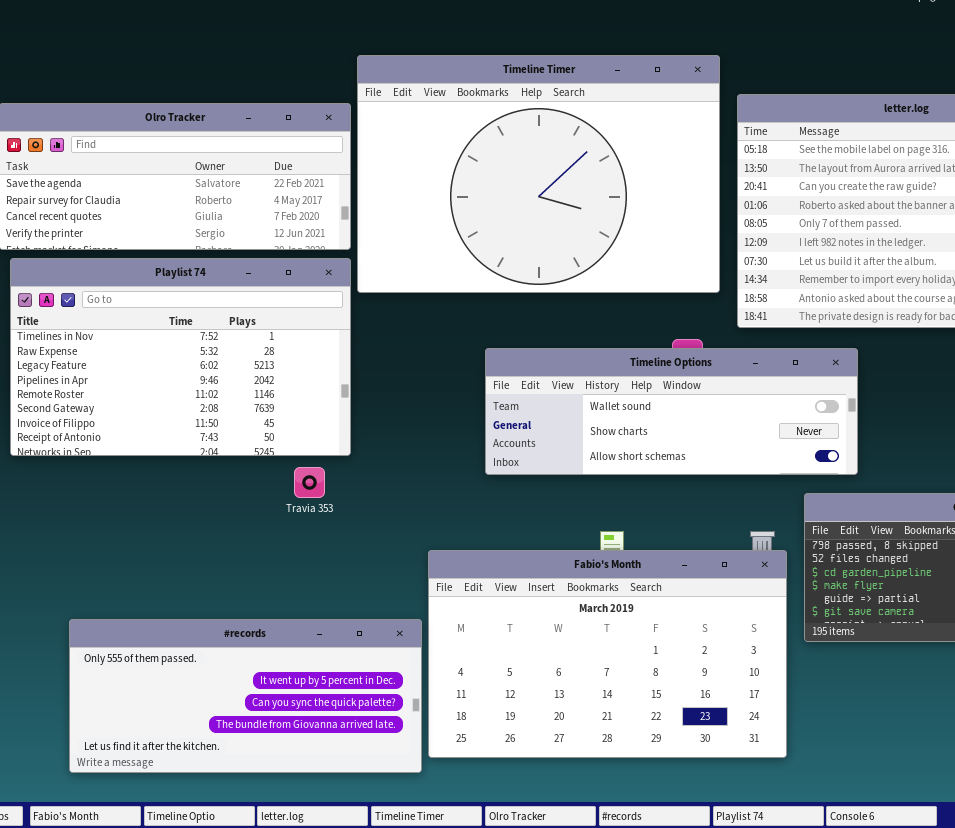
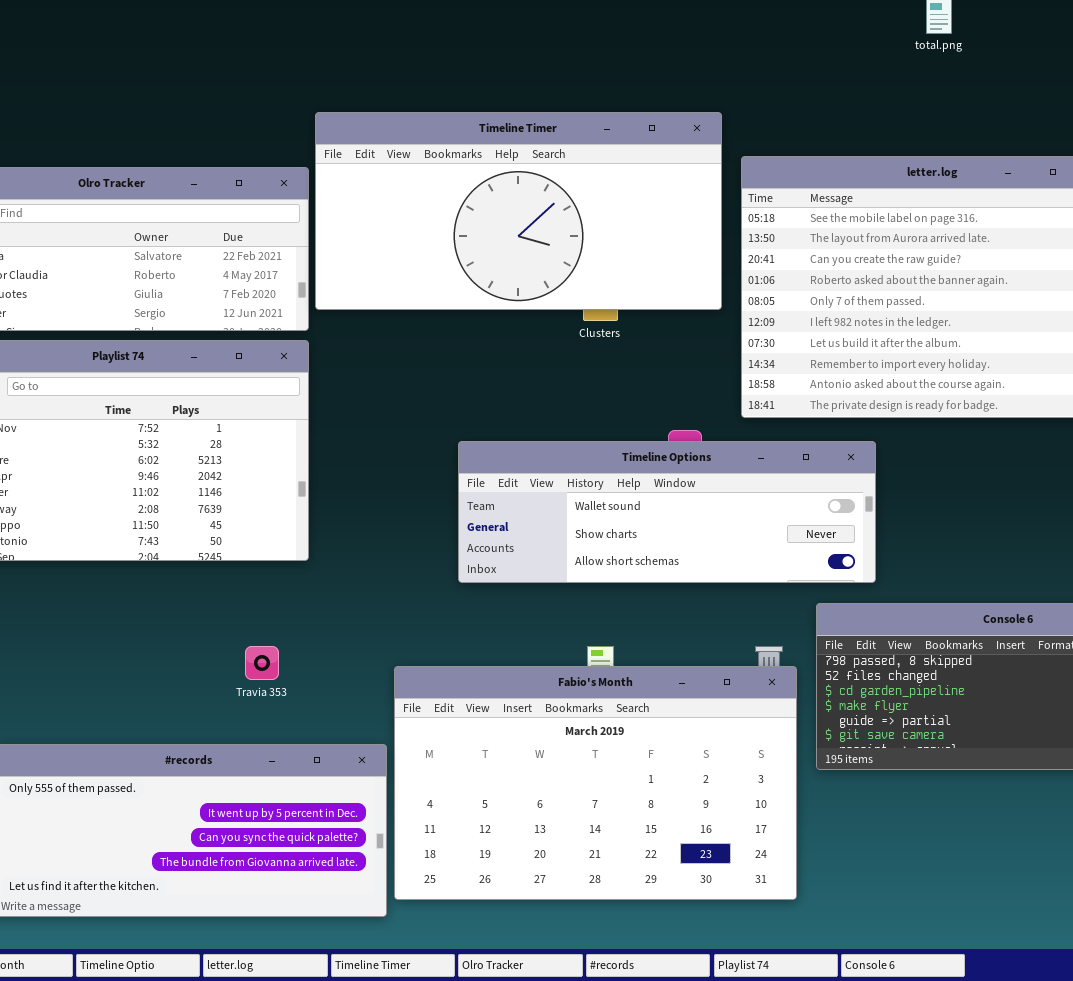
Timeline Timer: [357,55,720,293] -> [315,112,722,310], resized
Travia 353: [294,467,325,498] -> [245,646,279,680], moved

